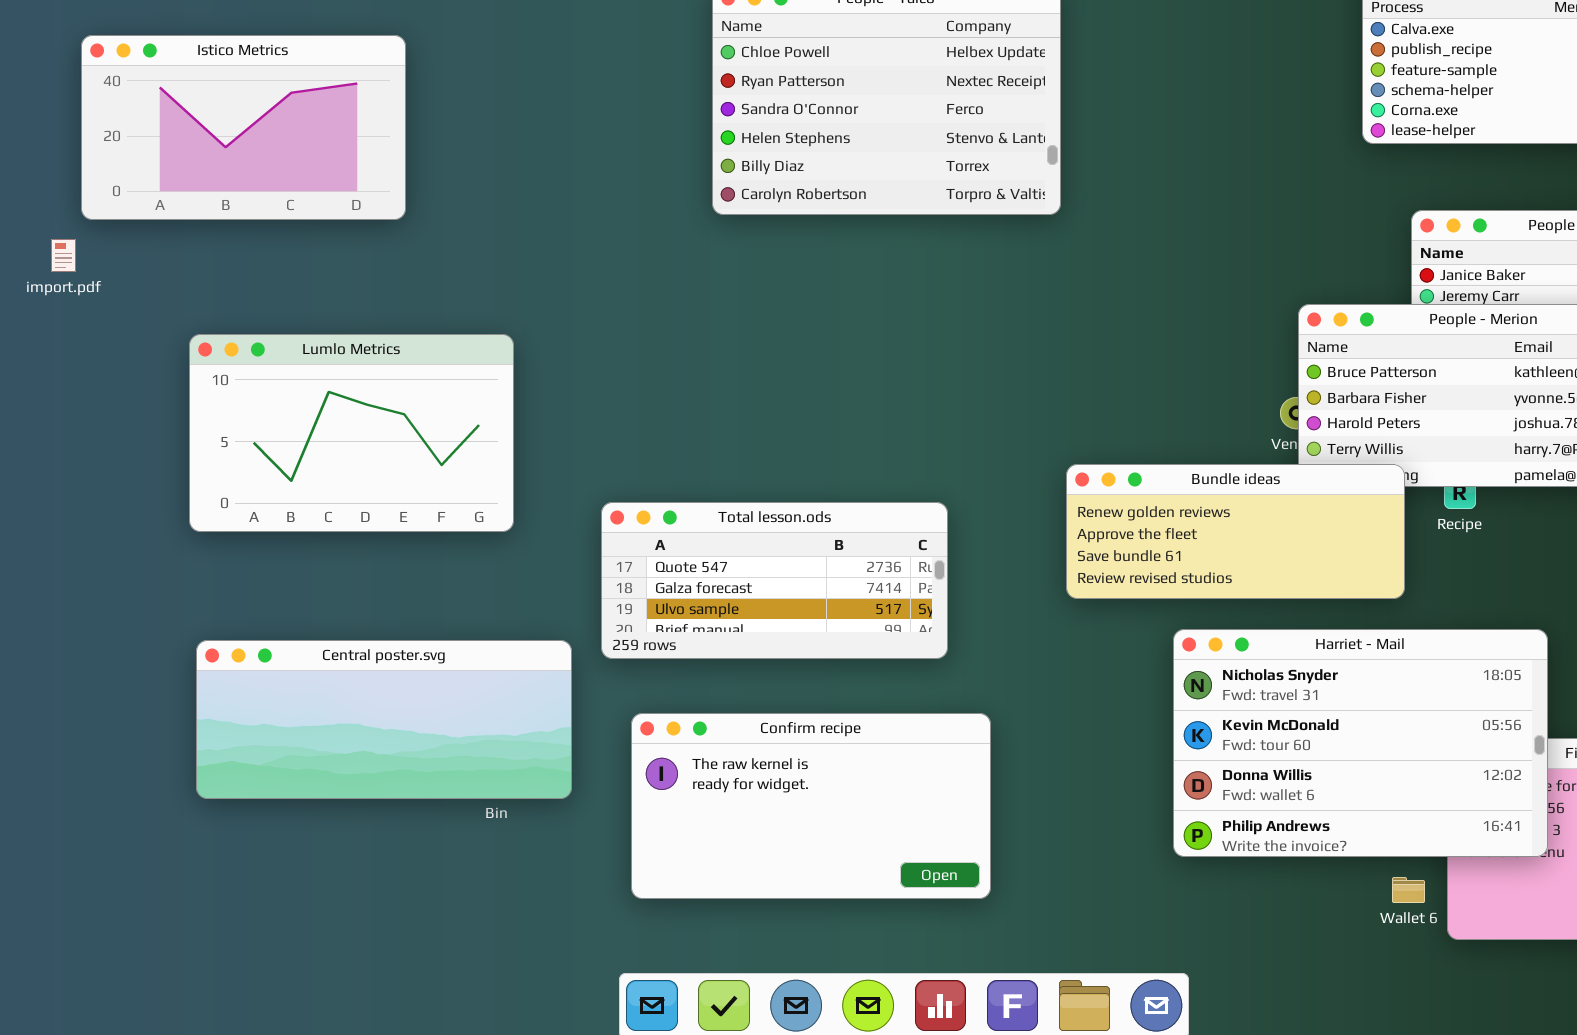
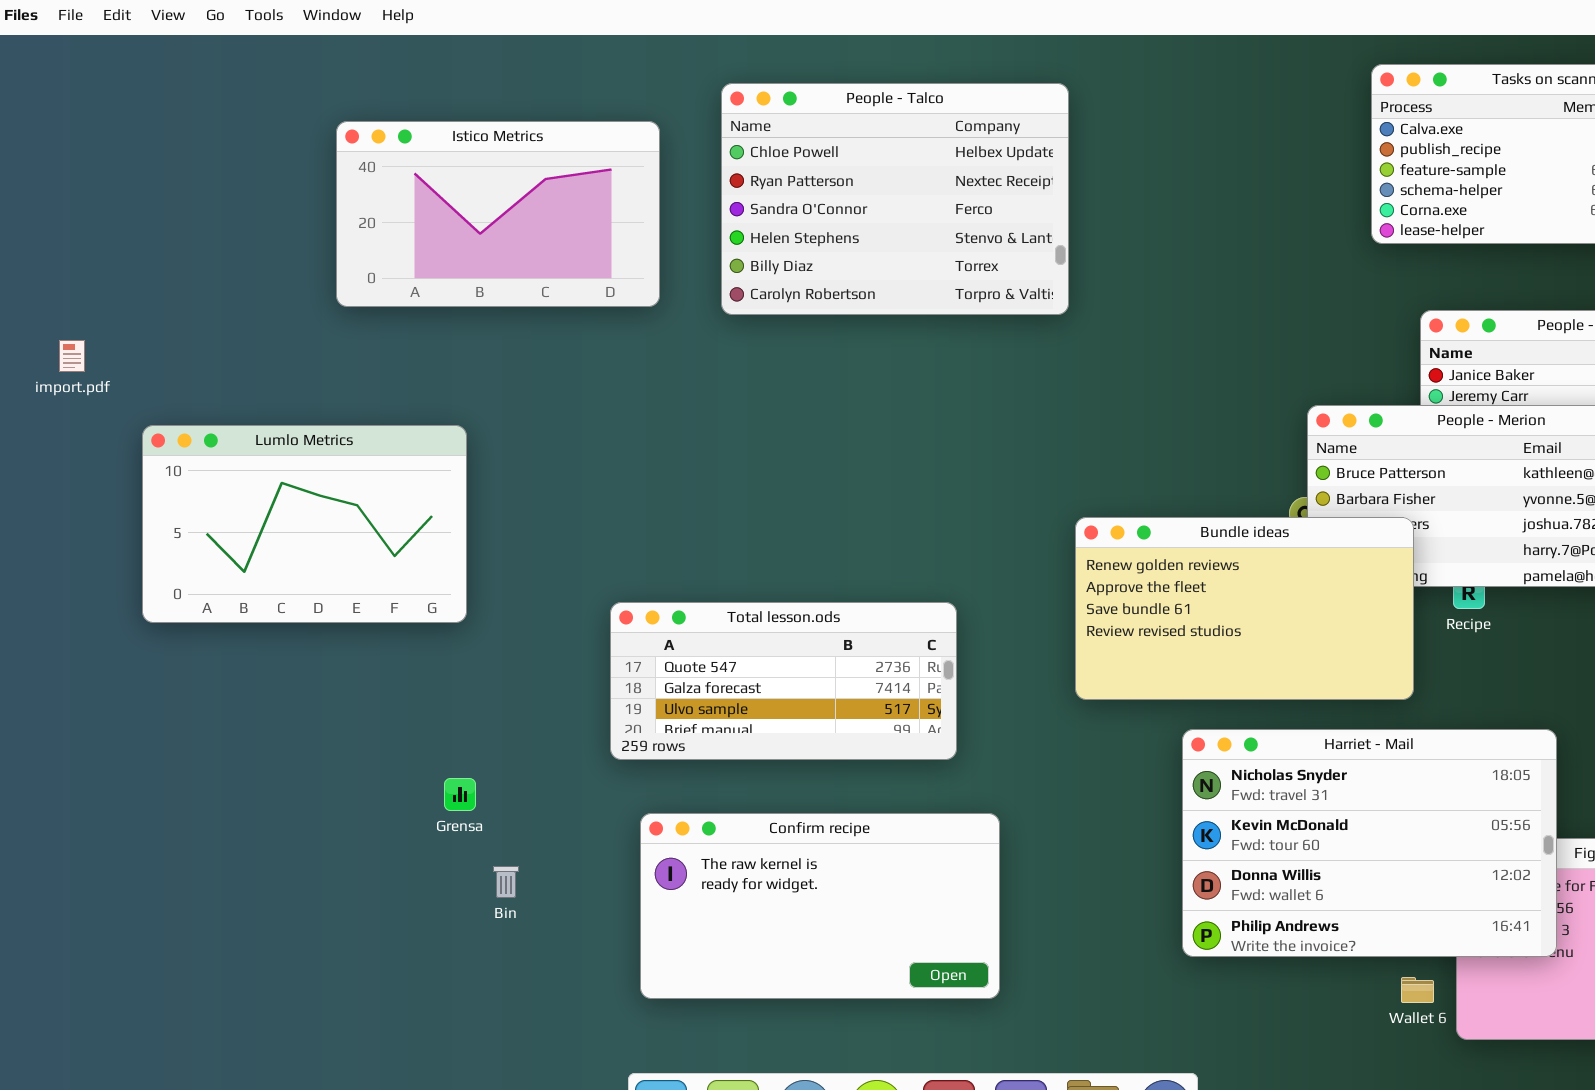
Istico Metrics: [81,35,406,220] -> [336,121,660,307], moved
Lumlo Metrics: [189,334,514,532] -> [142,425,467,623], moved
Bundle ideas: [1066,464,1405,599] -> [1075,517,1414,700], resized
Central poster.svg: [196,640,572,799] -> none, closed

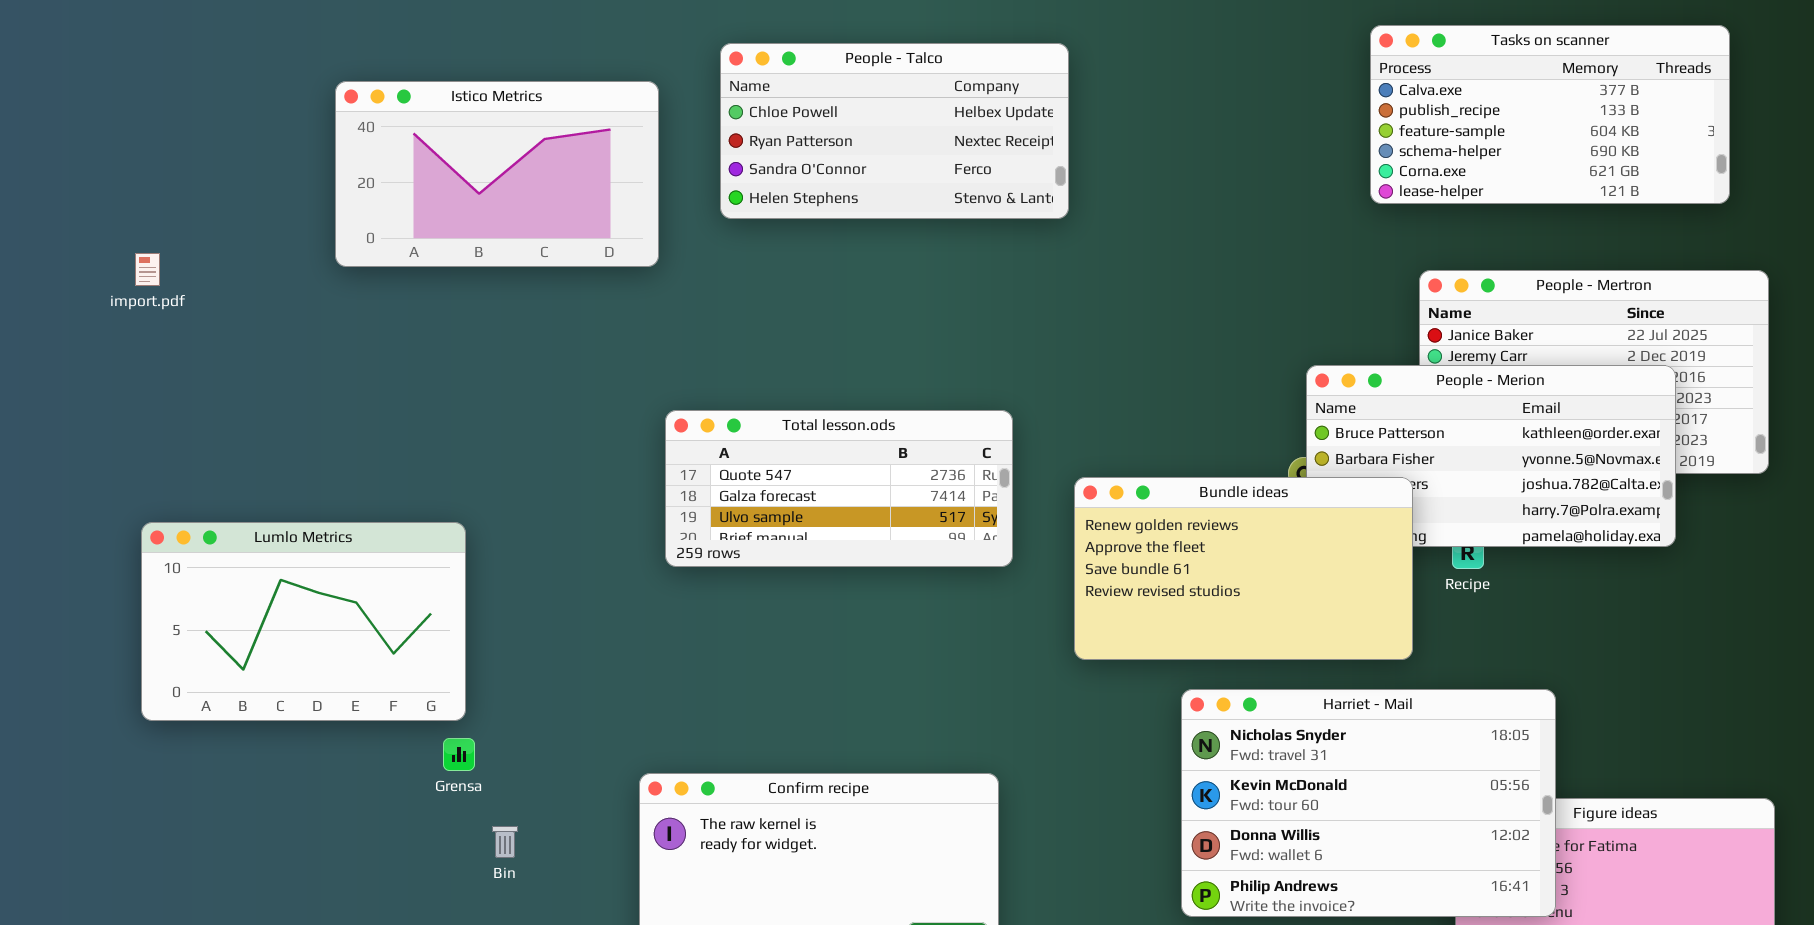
People - Talco: [721,83,1069,315] -> [720,43,1069,219], resized
import.pdf: [59,340,85,372] -> [135,253,160,286], moved
Lumlo Metrics: [142,425,467,623] -> [141,522,466,721], moved
Total lesson.ods: [610,602,957,760] -> [665,410,1013,567], moved

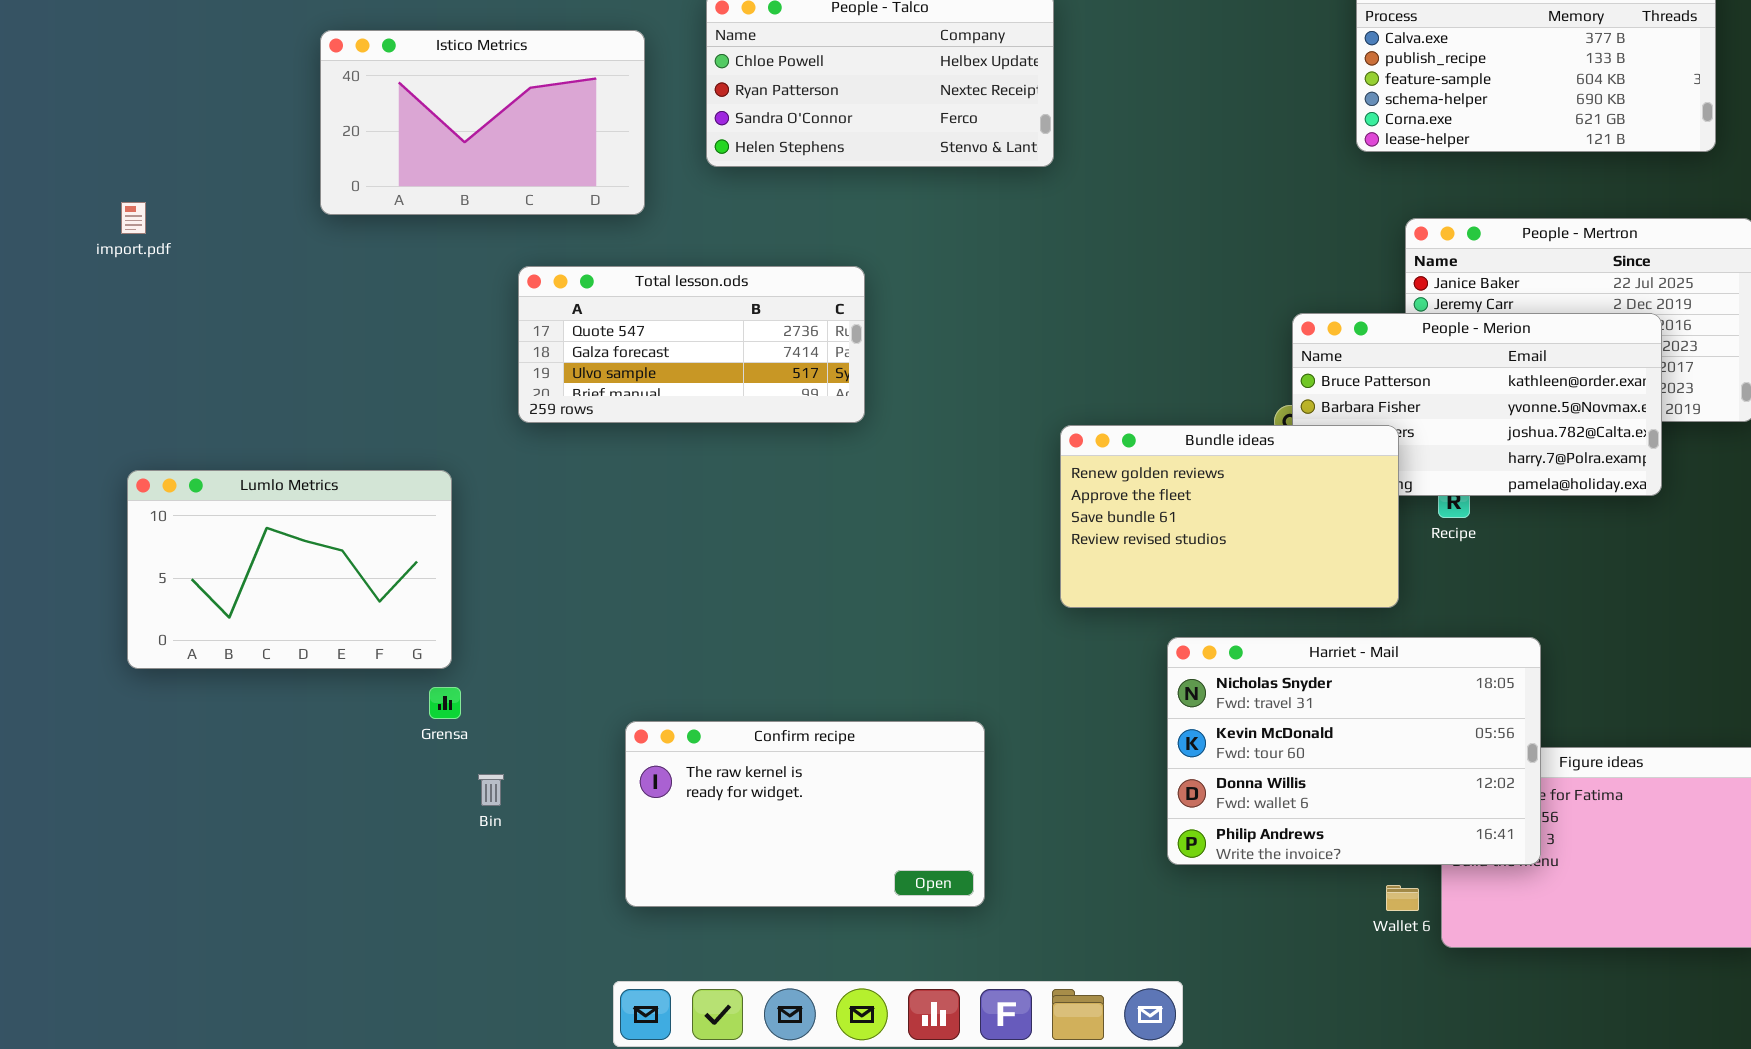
Total lesson.ods: [665,410,1013,567] -> [518,266,865,423], moved

